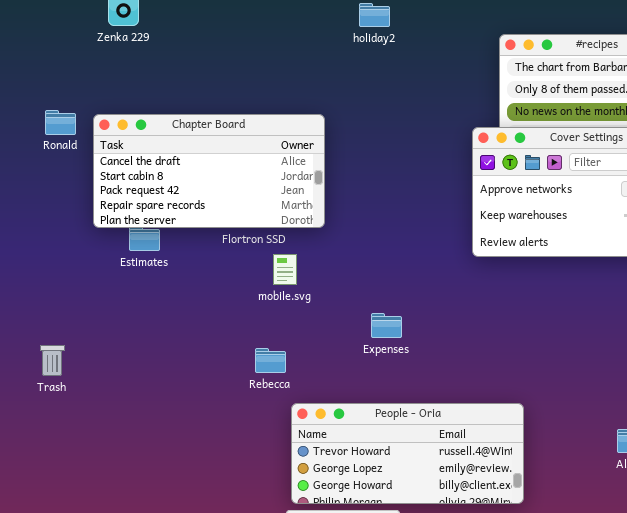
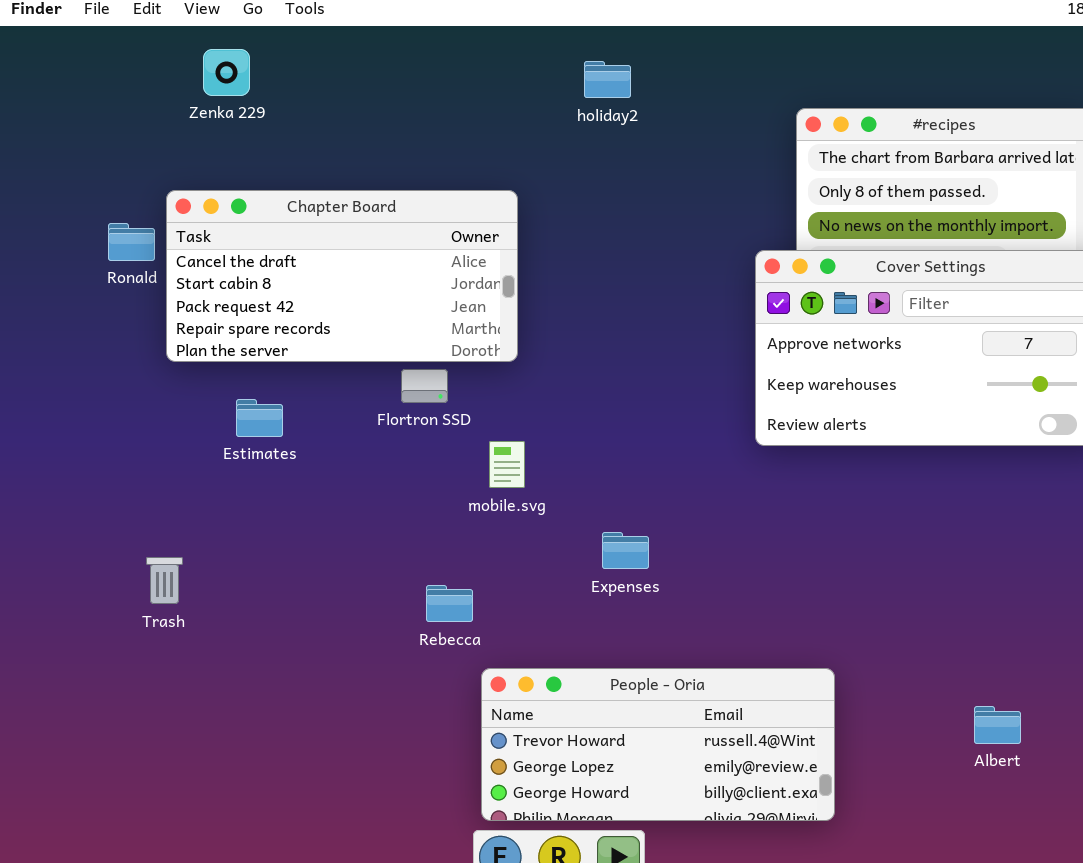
Chapter Board: [93,114,325,228] -> [166,190,518,362], moved
mobile.svg: [273,254,297,285] -> [489,441,525,488], moved
Trash: [40,345,65,376] -> [146,557,183,604], moved

